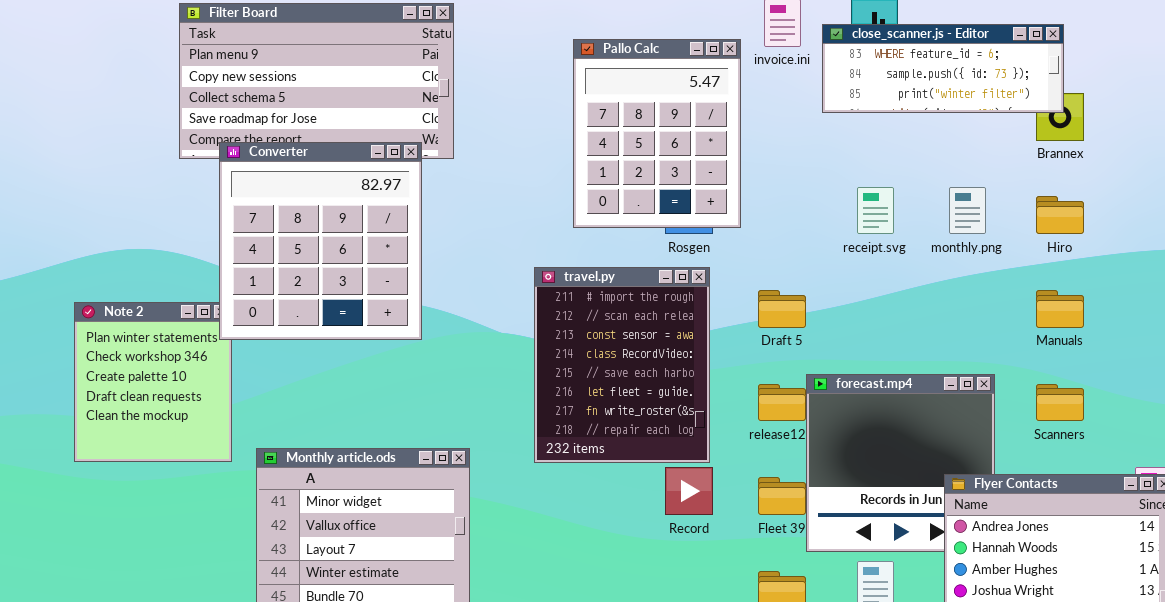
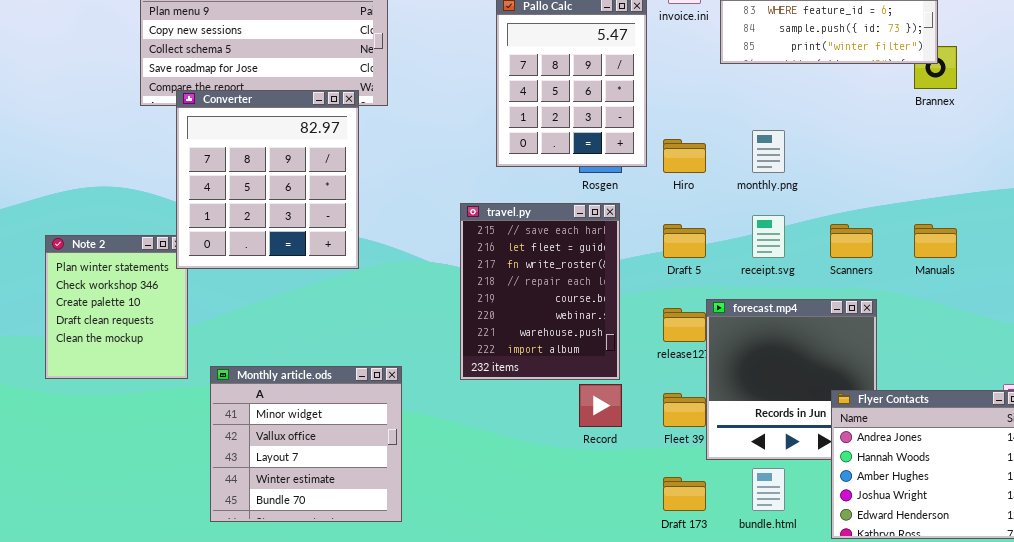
receipt.svg: [857,187,894,234] -> [752,215,785,258], moved
monthly.png: [949,187,986,234] -> [752,130,785,173], moved
Hiro: [1036,196,1084,234] -> [663,139,706,173], moved
travel.py: [534,267,710,463] -> [460,203,620,380], scrolled down 4 rows
Scanners: [1036,384,1084,421] -> [830,224,873,258], moved

